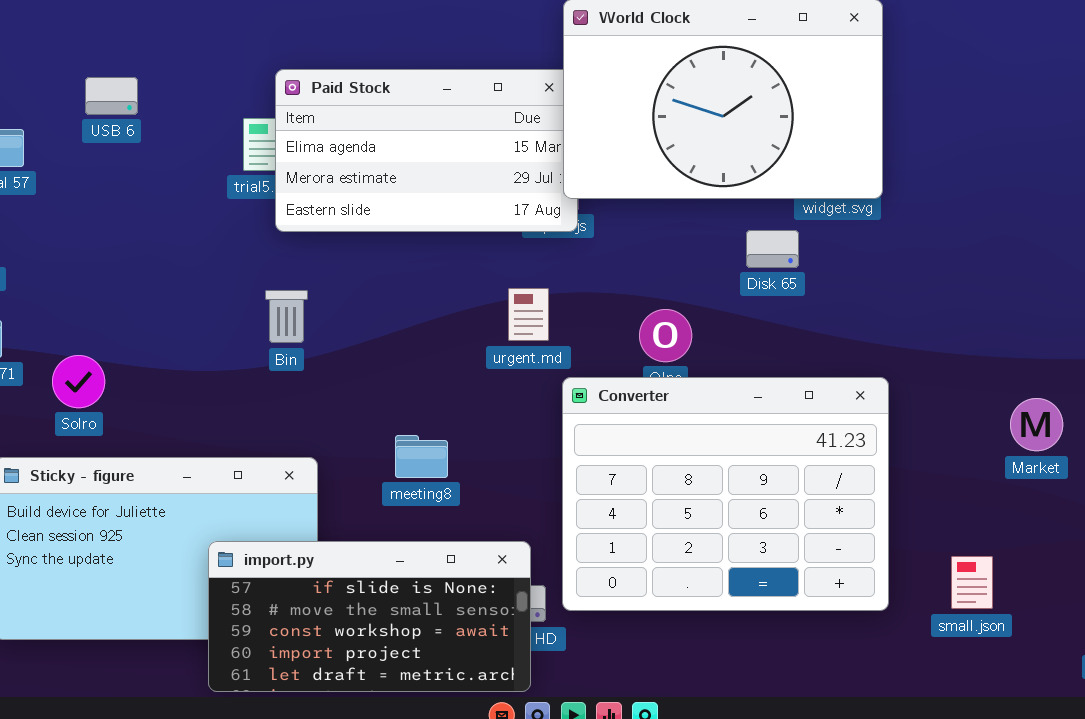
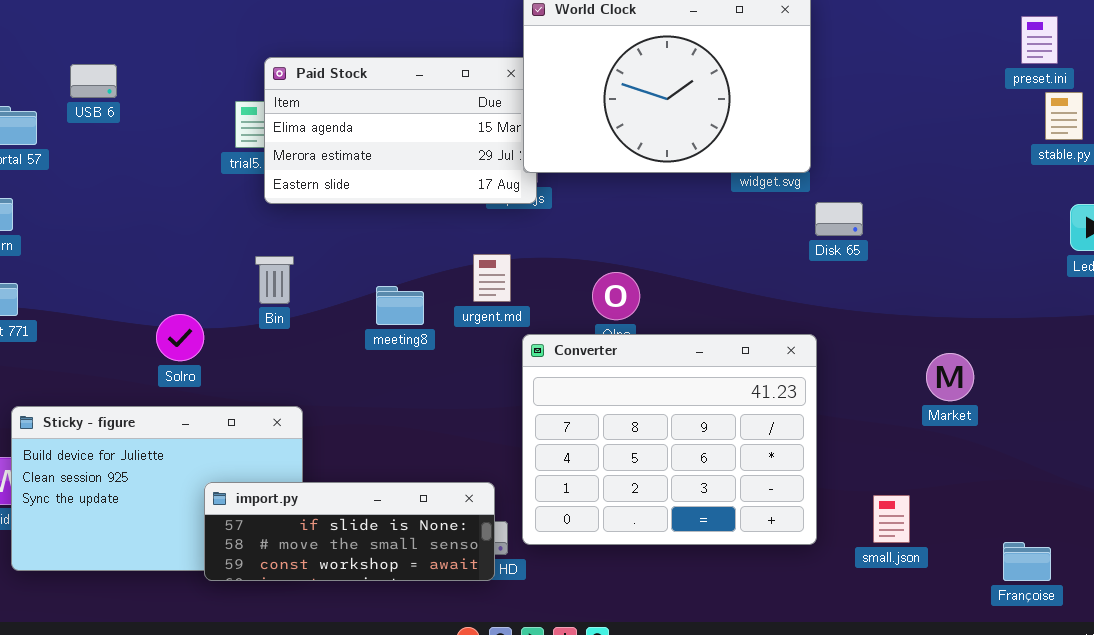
USB 6: [85,77,138,115] -> [70,64,117,98], moved
Disk 65: [746,230,799,268] -> [815,202,863,236], moved
Solro: [52,355,105,408] -> [156,314,204,361], moved
meeting8: [395,435,448,478] -> [376,286,424,325], moved
import.py: [208,541,531,692] -> [204,482,495,581], resized

